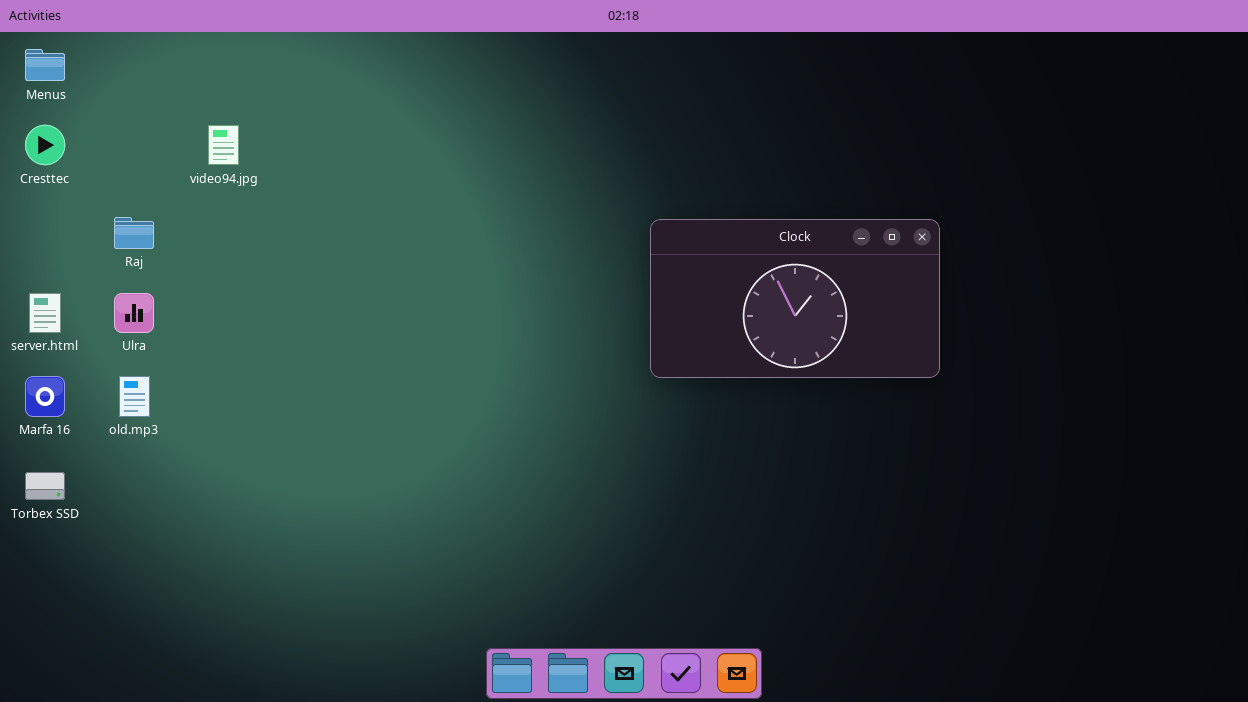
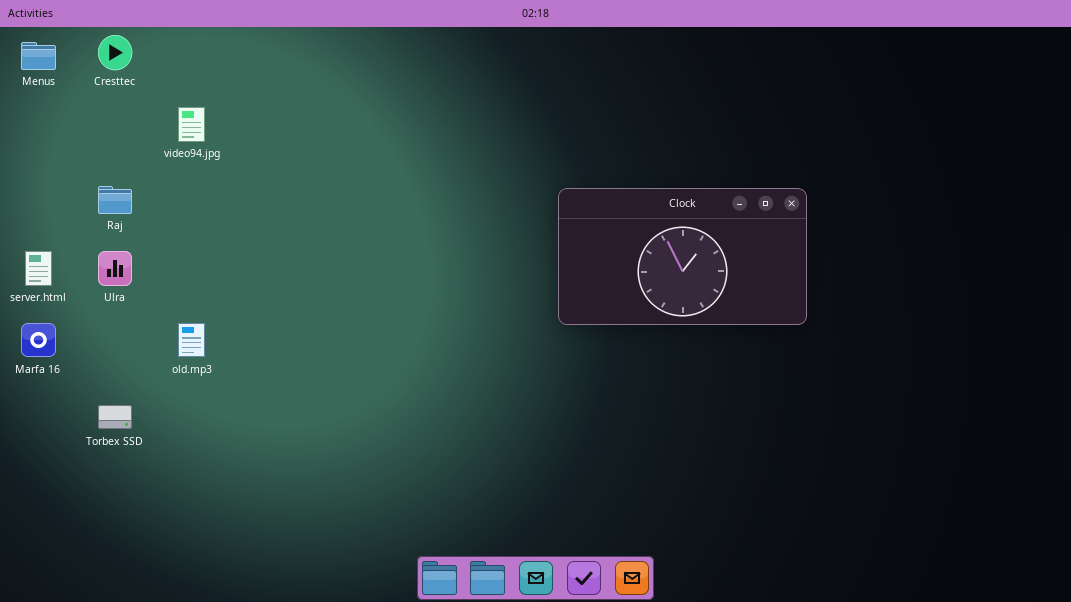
Cresttec: [25,125,65,165] -> [98,35,132,70], moved
old.mp3: [119,376,150,417] -> [178,323,205,357], moved
Torbex SSD: [25,472,65,500] -> [98,405,132,429], moved

